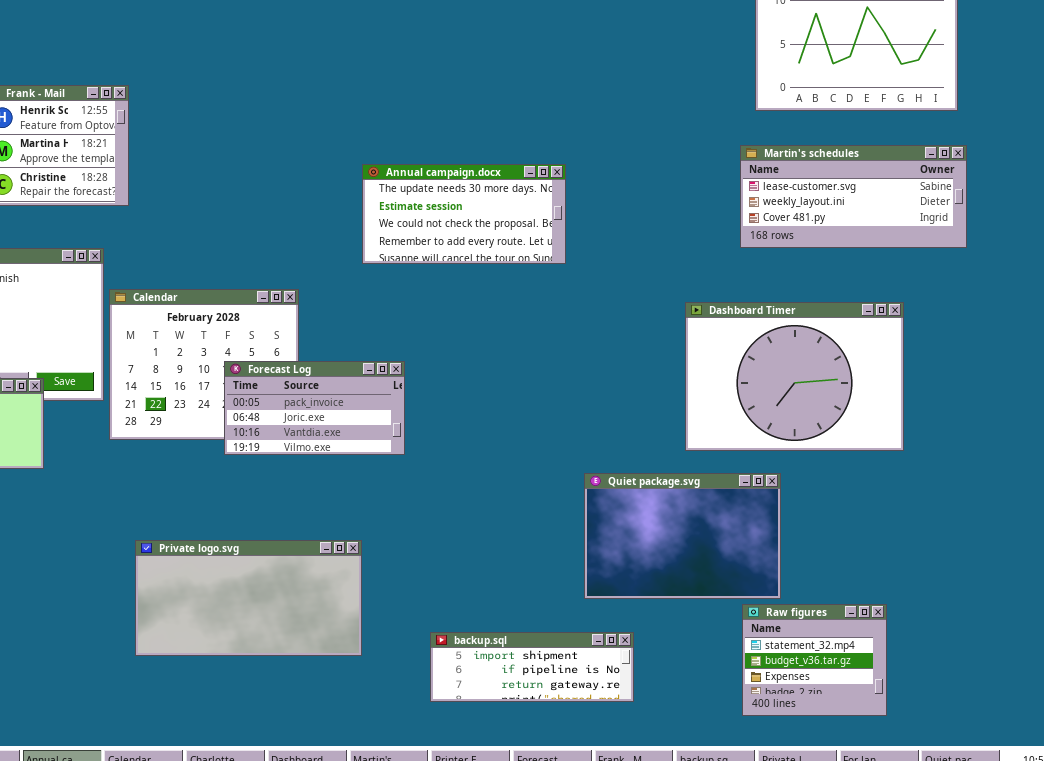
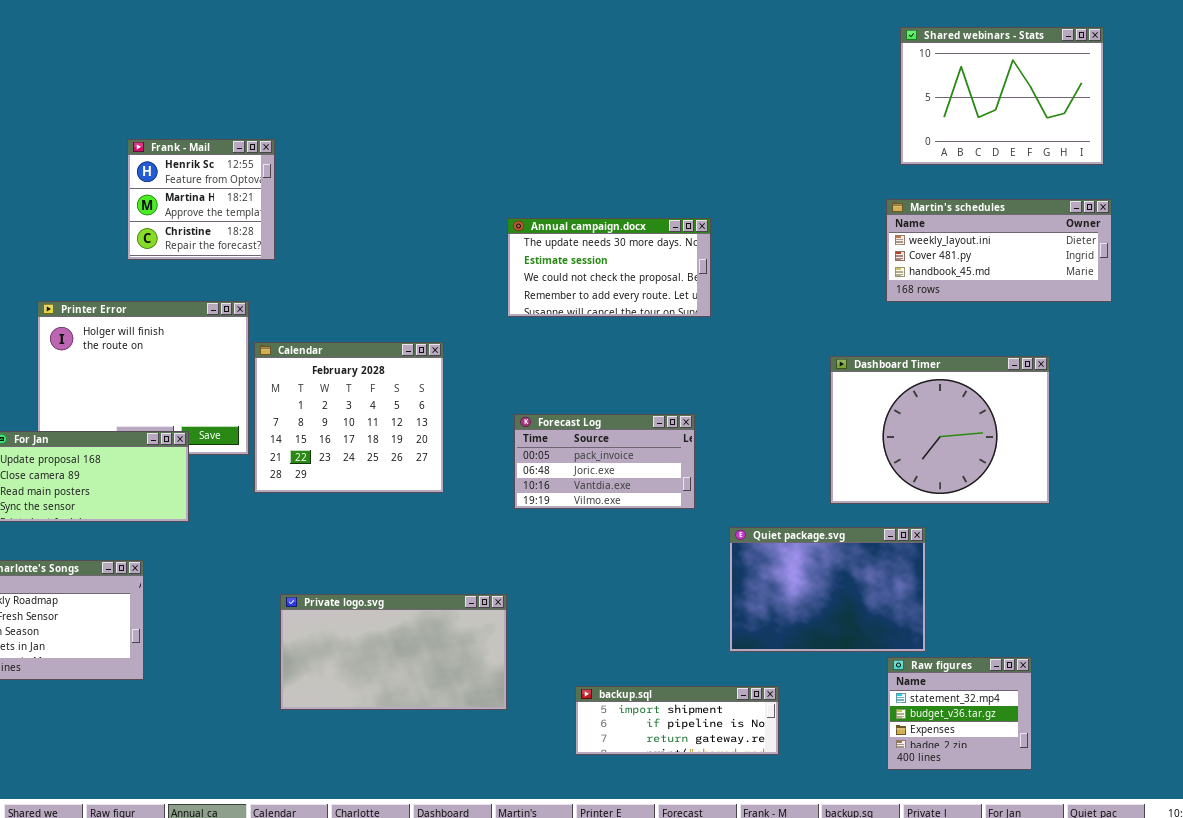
Martin's schedules: [740,145,967,248] -> [886,199,1112,302], scrolled down 1 row
Forecast Log: [224,361,405,455] -> [514,414,695,509], moved

